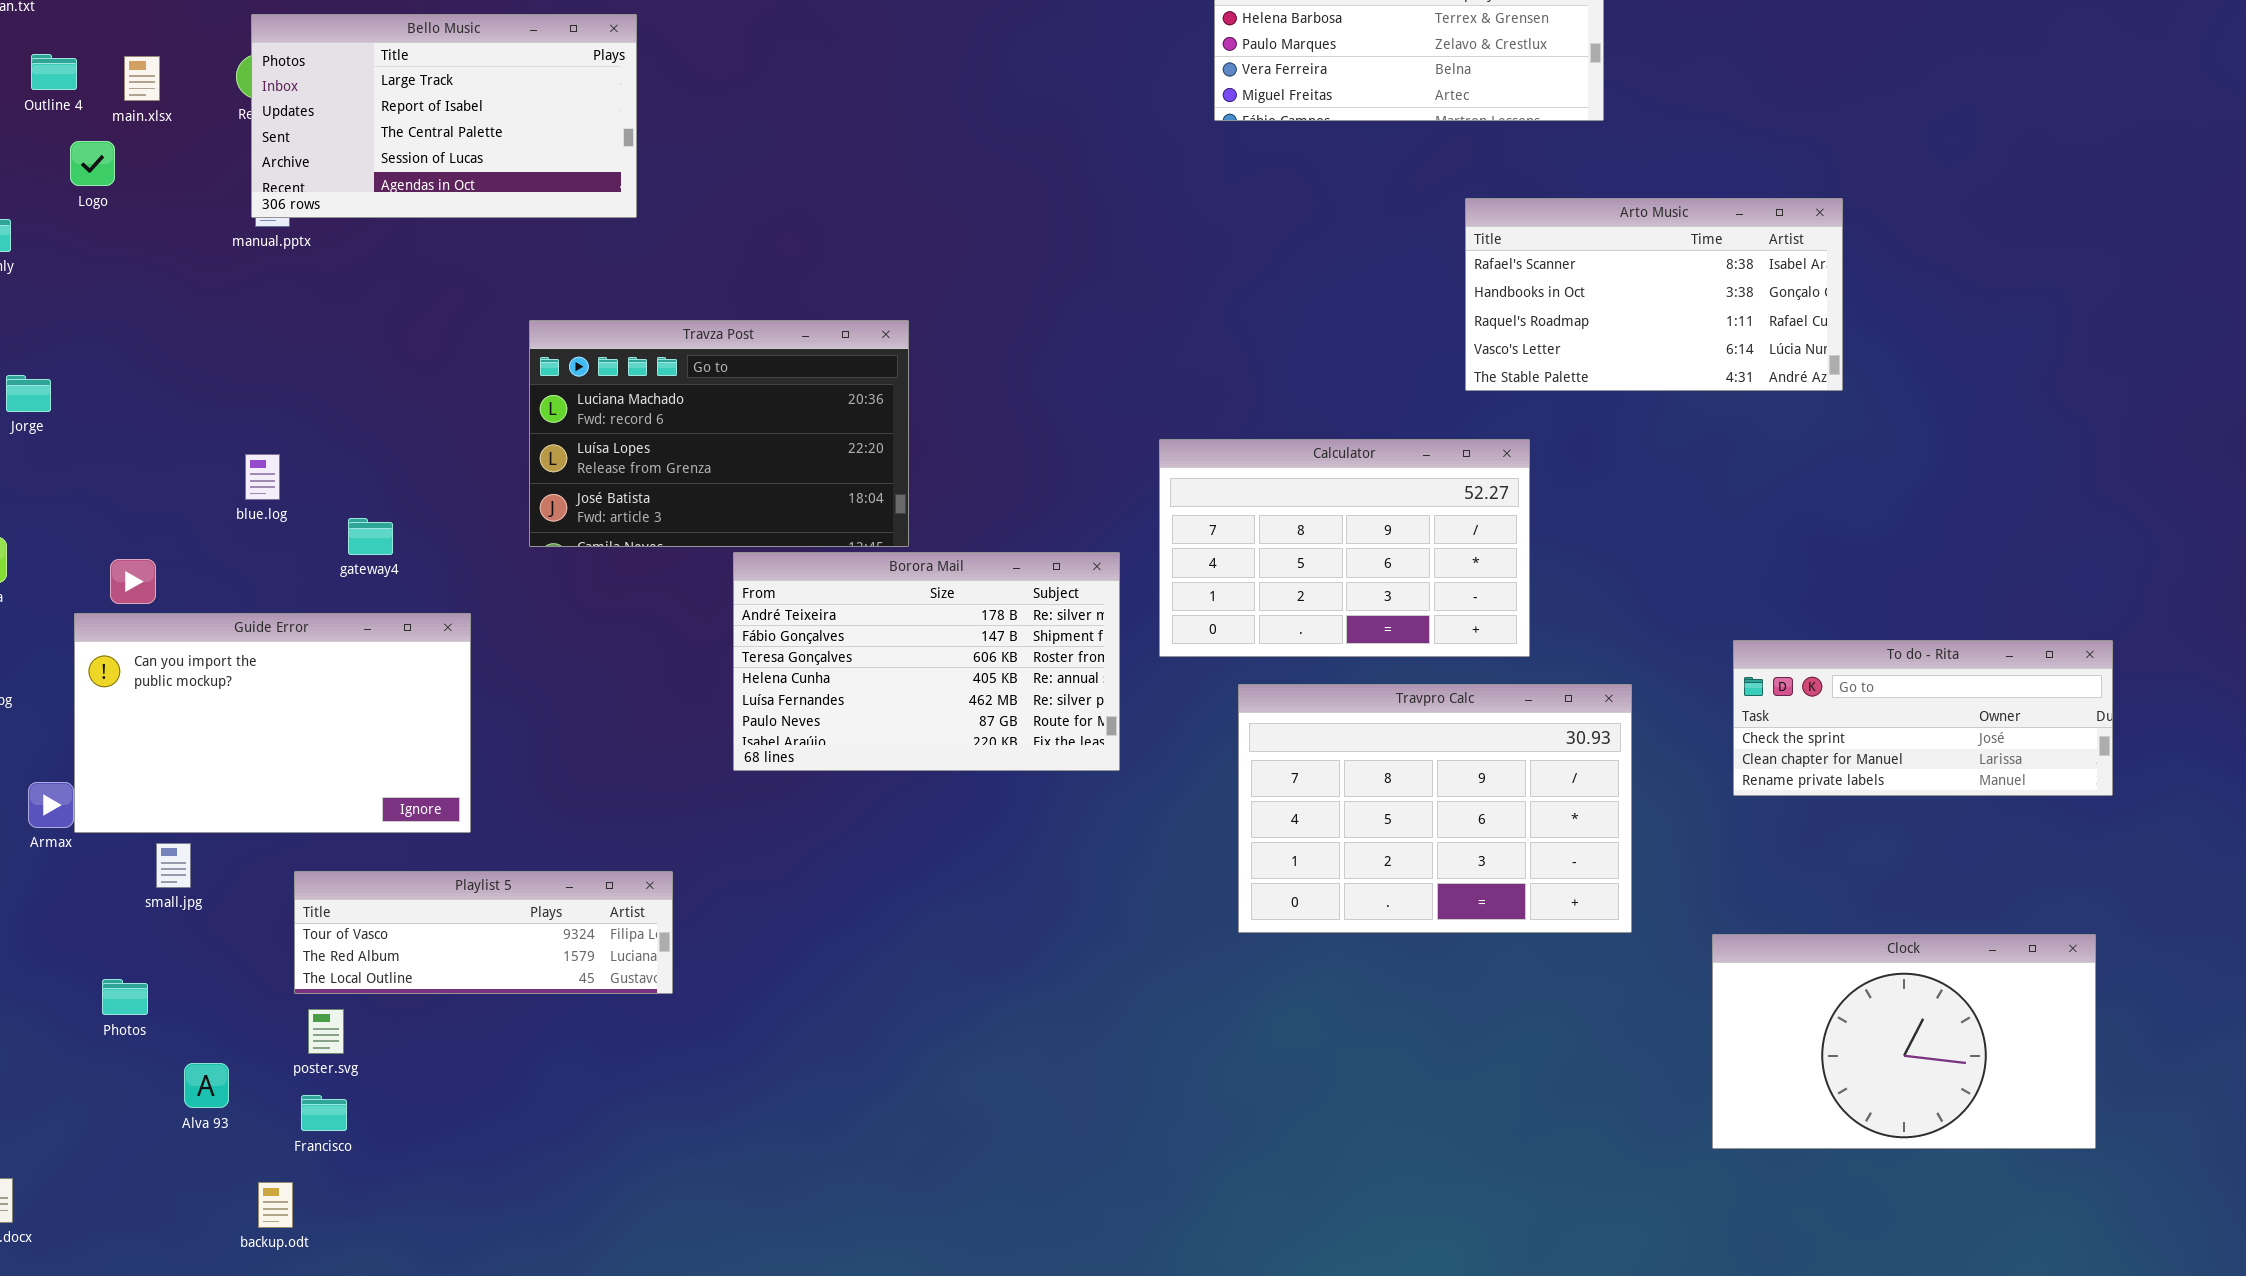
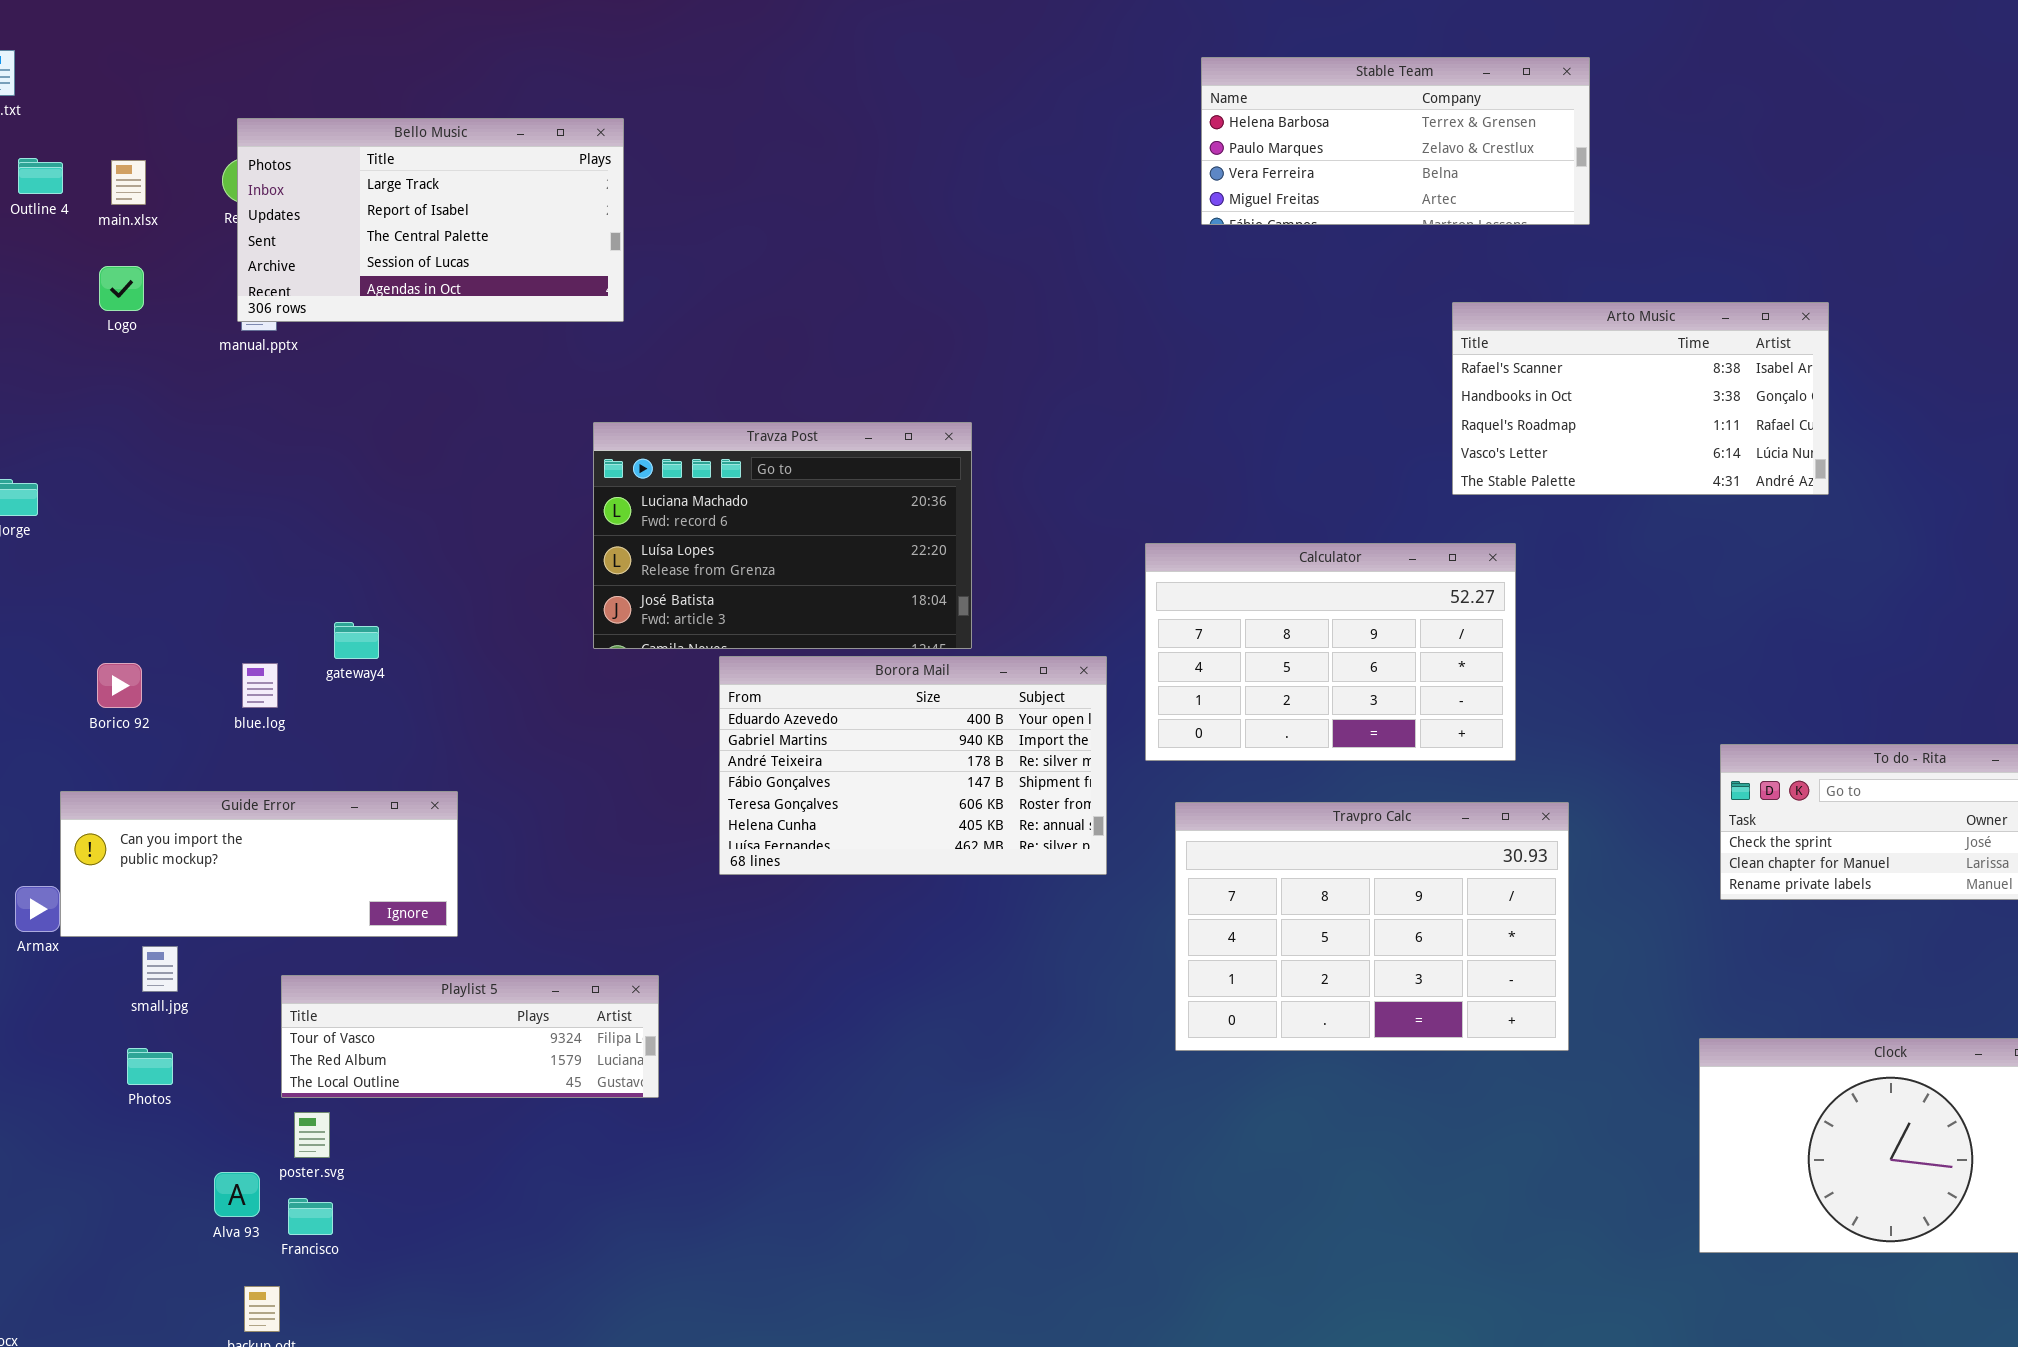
Logo: [70,141,115,186] -> [99,266,144,311], moved
Travza Post: [529,320,909,547] -> [593,422,972,649], moved
blue.log: [245,454,280,500] -> [242,663,278,708], moved
Borora Mail: [733,552,1120,771] -> [719,656,1107,875], scrolled up 2 rows
Guide Error: [74,613,471,833] -> [60,791,458,937], resized
Travpro Calc: [1238,684,1632,933] -> [1175,802,1569,1051], moved
Photos: [102,979,148,1015] -> [127,1048,173,1085], moved
Alva 93: [184,1063,229,1108] -> [214,1172,260,1217], moved

